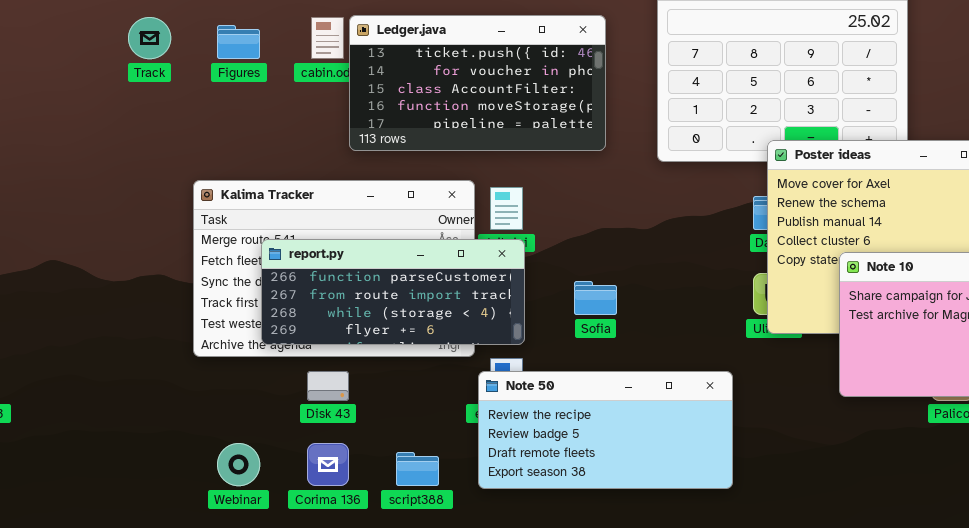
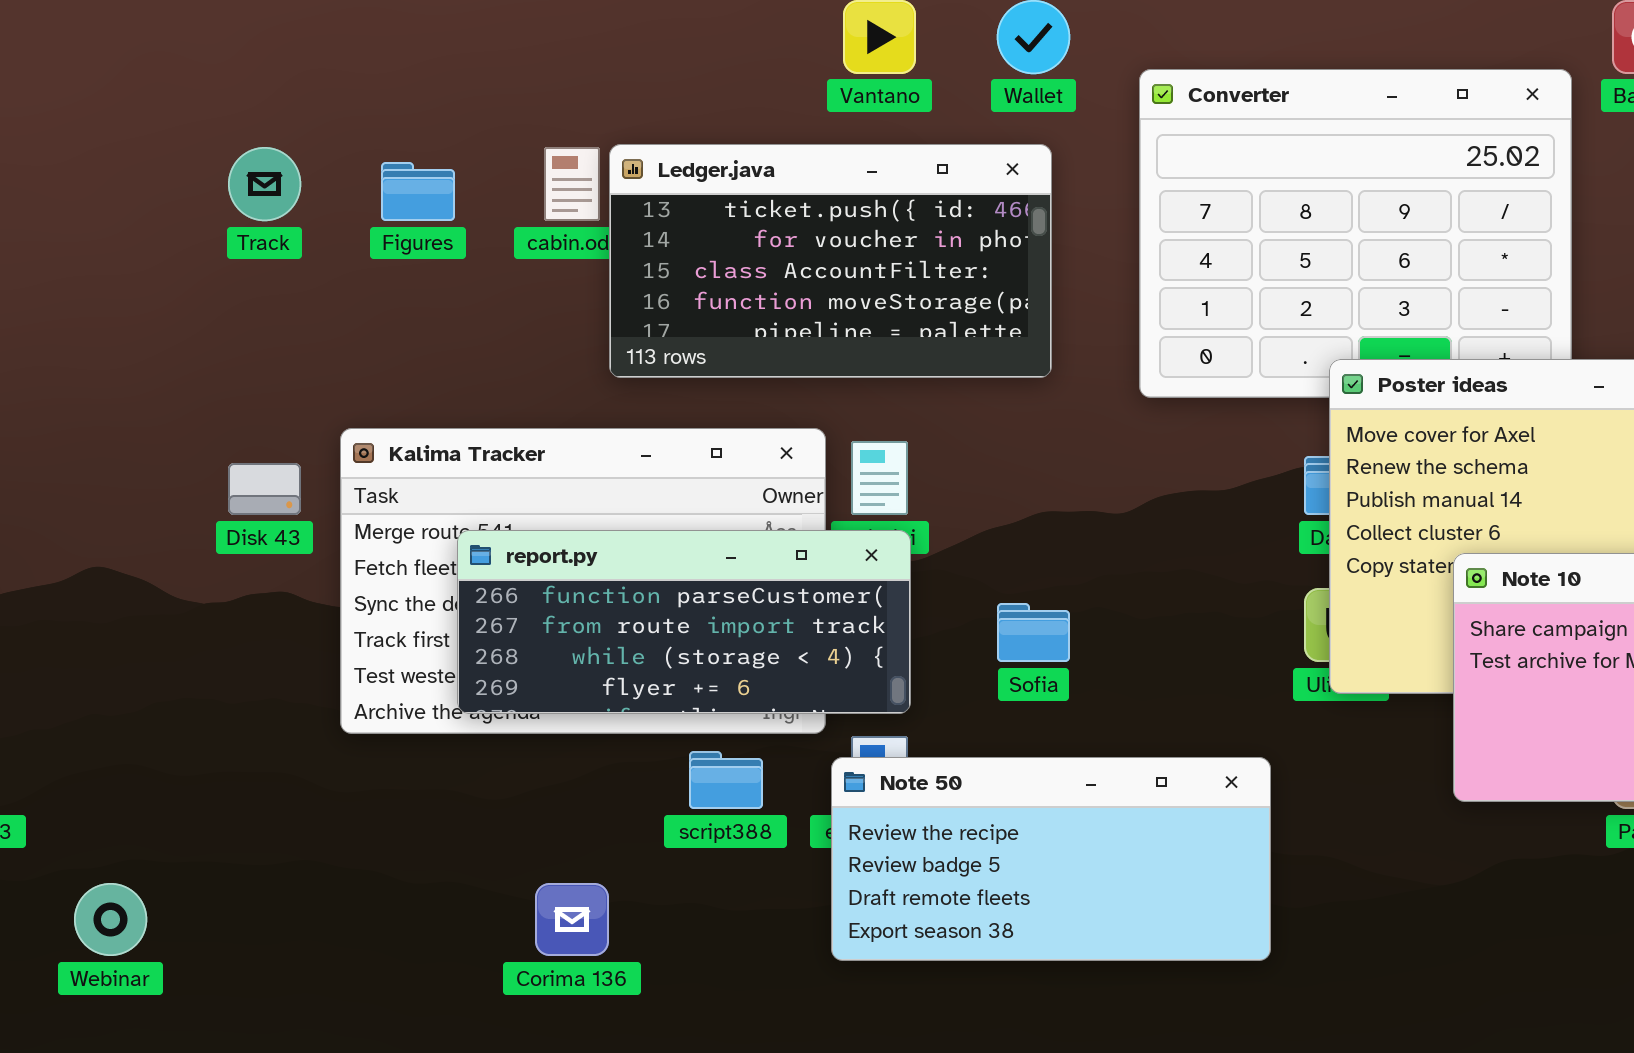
Disk 43: [307,371,349,401] -> [228,463,301,515], moved
Webinar: [217,443,260,486] -> [74,883,147,956], moved
script388: [396,452,439,486] -> [689,751,763,809], moved

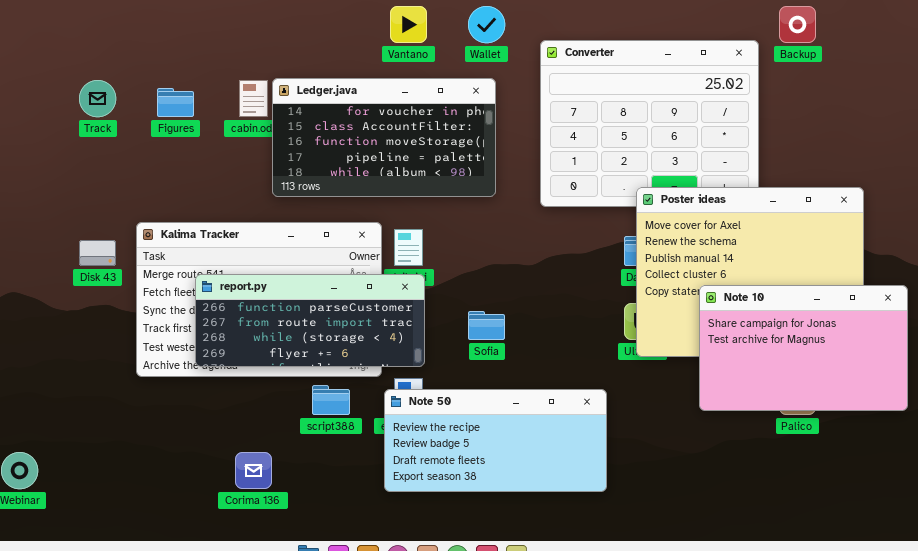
Ledger.java: [609,144,1052,378] -> [272,78,496,197], scrolled down 1 row

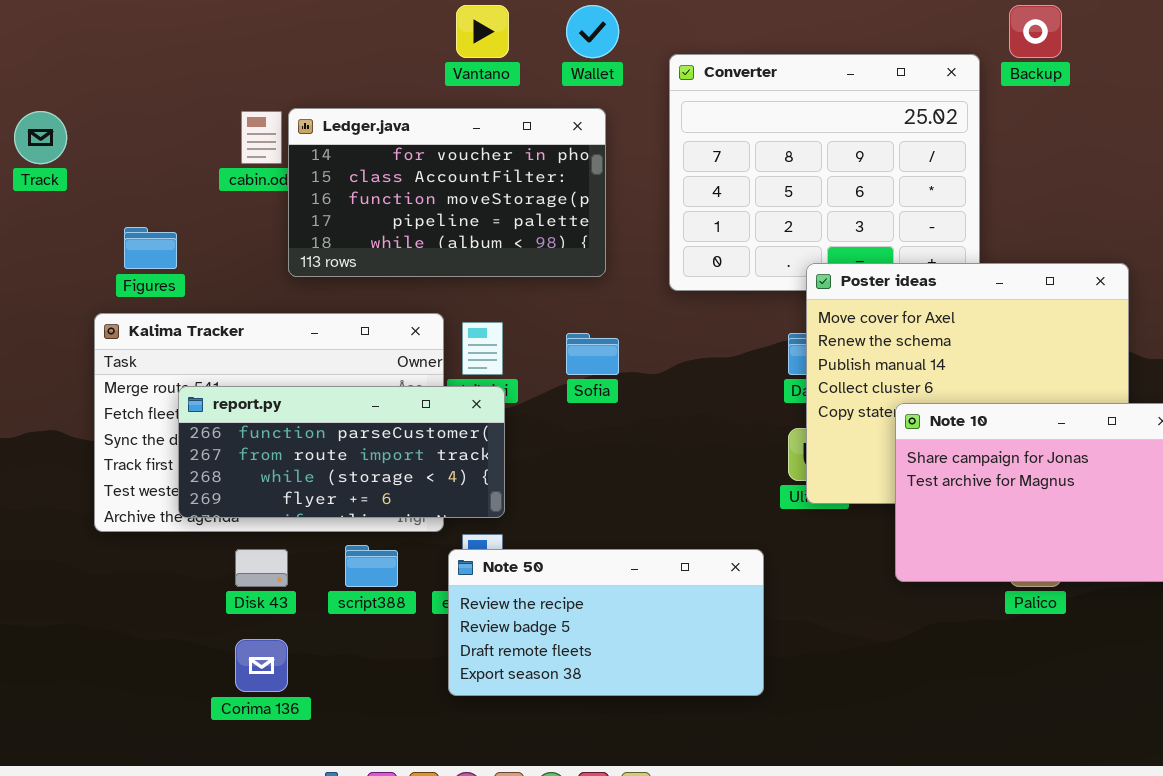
Figures: [157,88,194,117] -> [124,227,177,269], moved
Disk 43: [79,240,116,266] -> [235,549,288,587], moved
Sofia: [468,311,505,340] -> [566,333,619,375], moved

